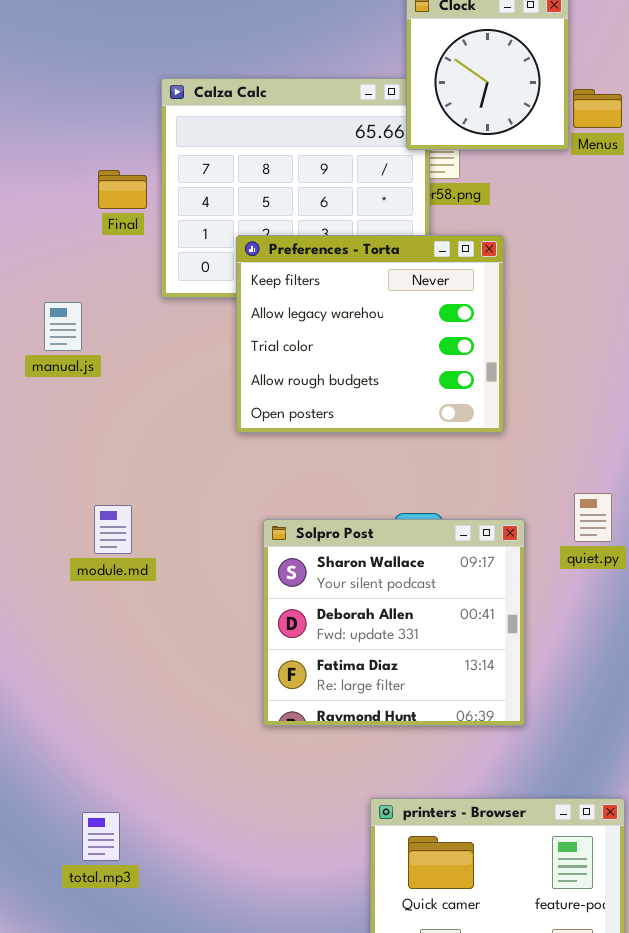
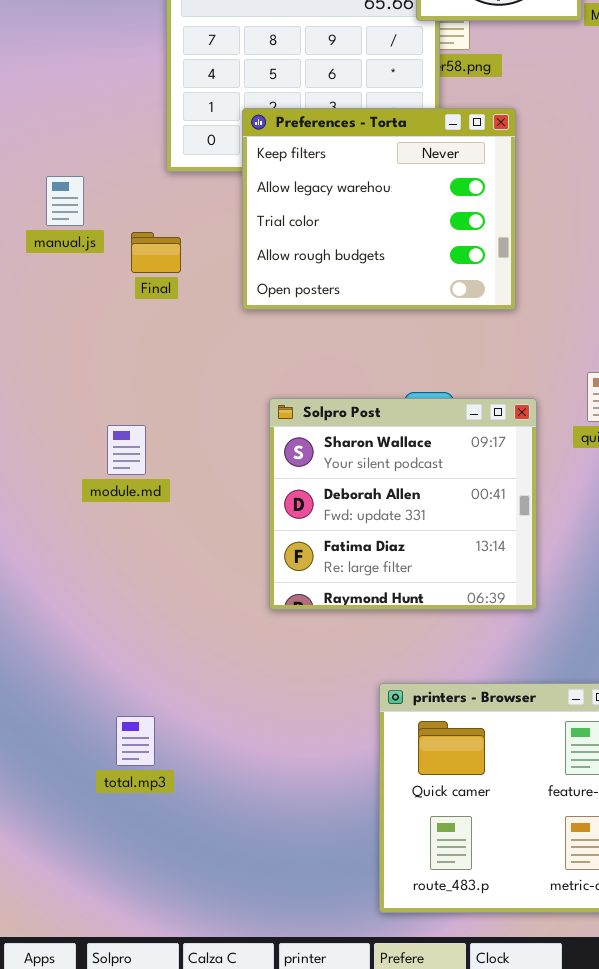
Final: [98,170,147,209] -> [131,232,181,273], moved
module.md: [94,505,132,554] -> [107,425,146,475], moved
total.mp3: [82,812,120,861] -> [116,716,155,766], moved

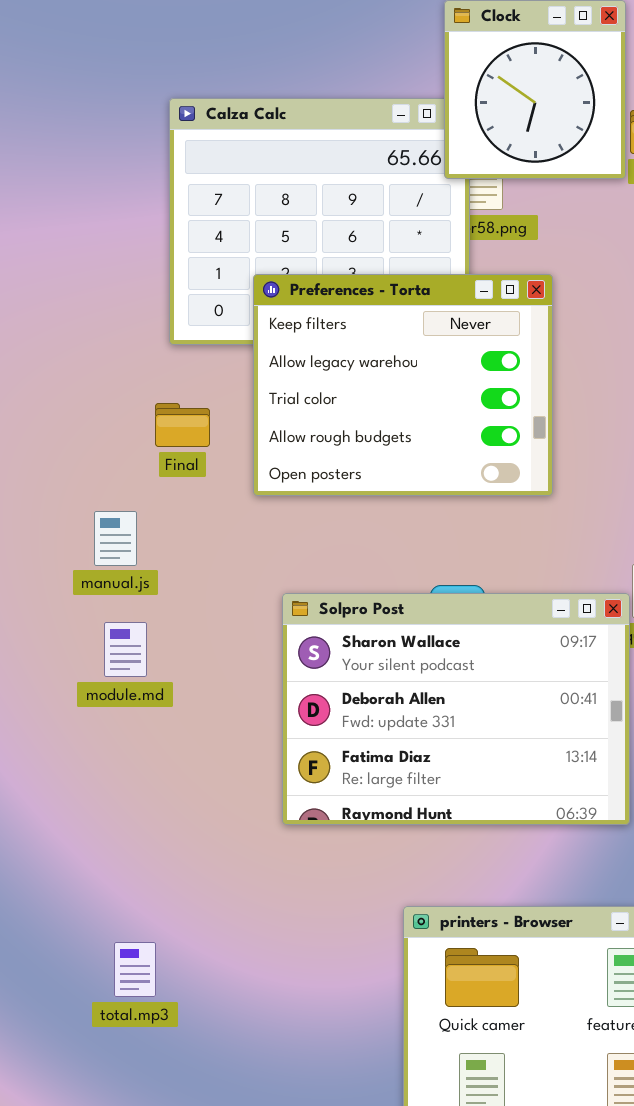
manual.js: [46,176,84,226] -> [94,511,137,566], moved
Final: [131,232,181,273] -> [155,403,210,447], moved
Solpro Post: [269,398,537,610] -> [282,593,630,825], resized

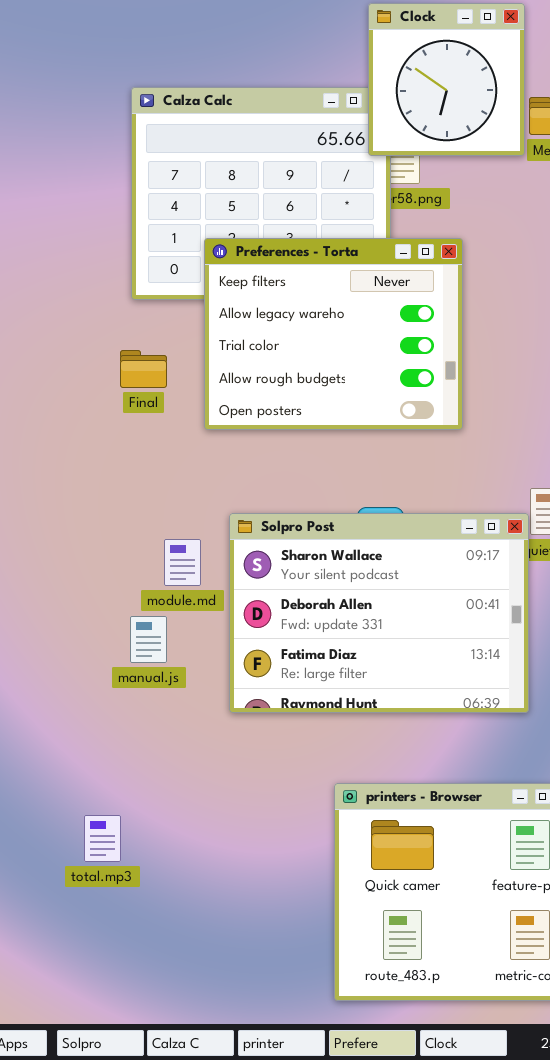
manual.js: [94,511,137,566] -> [130,616,167,663], moved
module.md: [104,622,147,677] -> [164,539,201,586], moved

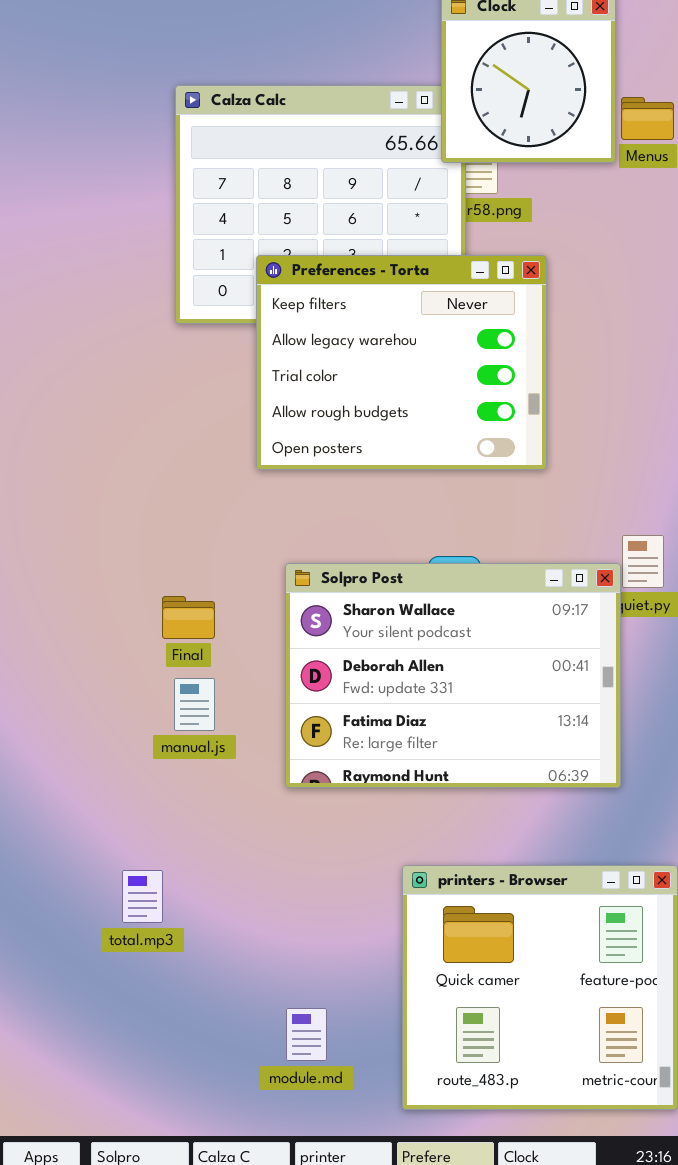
Final: [120,350,167,388] -> [162,596,215,639], moved
module.md: [164,539,201,586] -> [286,1008,327,1061], moved
total.mp3: [84,815,121,862] -> [122,870,163,923], moved

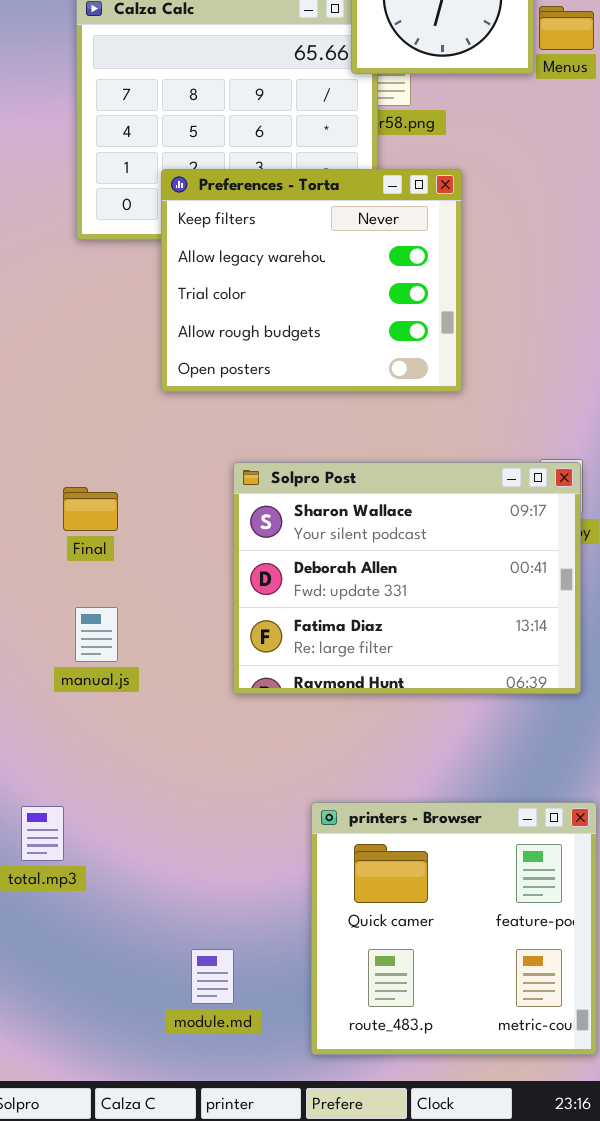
Solpro Post: [285,563,621,788] -> [233,462,581,694], moved
Final: [162,596,215,639] -> [63,487,118,531], moved

